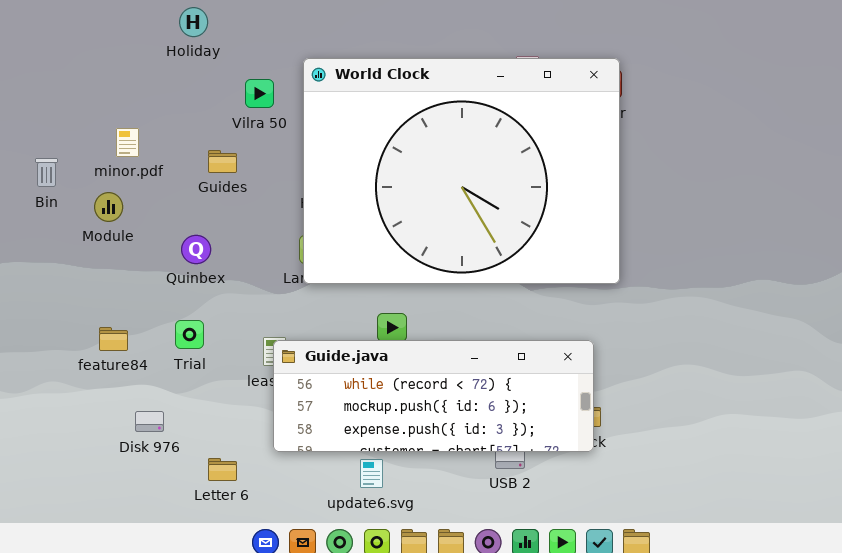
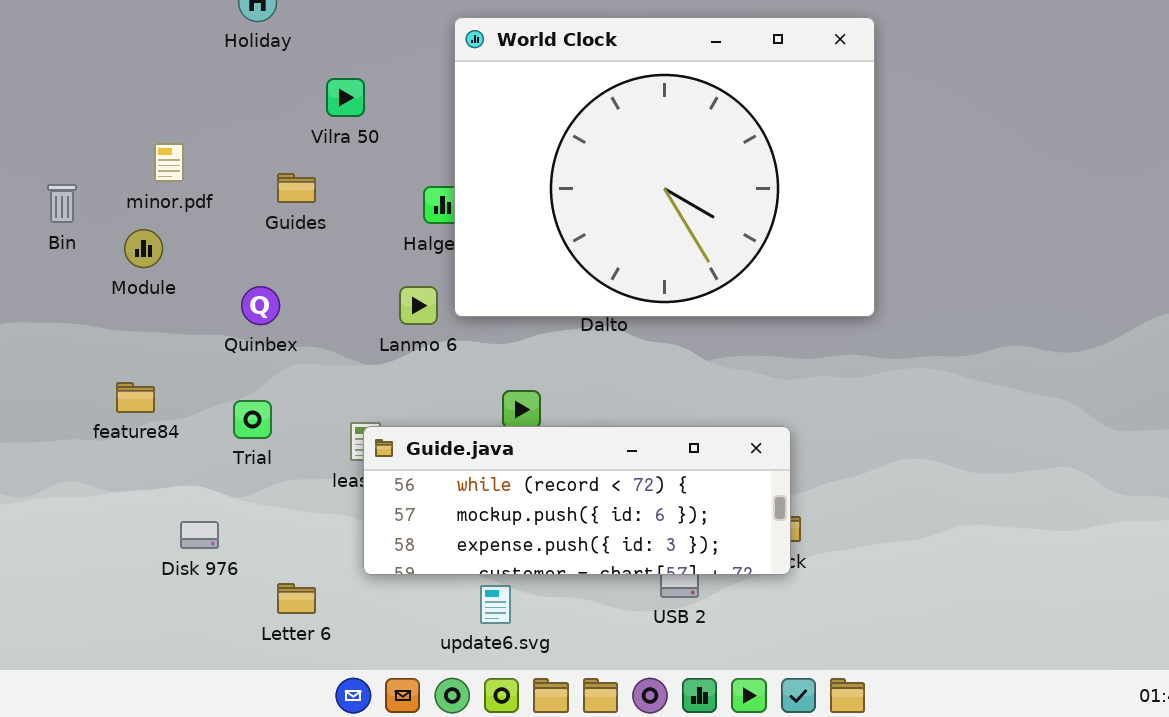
World Clock: [303,58,620,284] -> [454,17,875,317], moved
feature84: [99,327,128,351] -> [116,382,155,413], moved

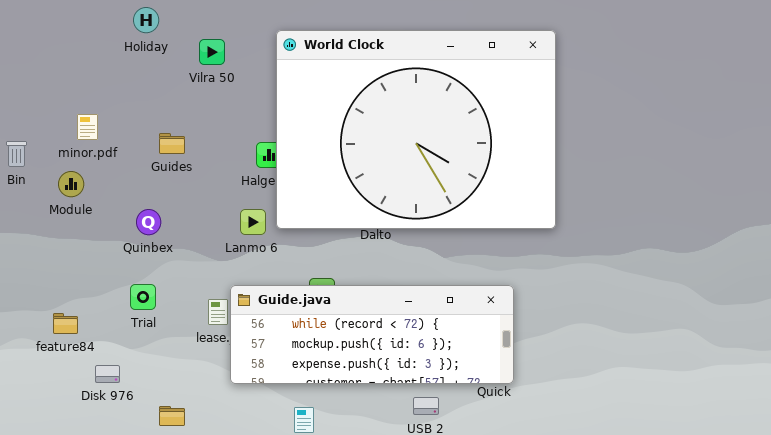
Vilra 50: [326,78,365,117] -> [199,39,225,65], moved
feature84: [116,382,155,413] -> [53,313,78,334], moved
Guide.java: [363,426,791,575] -> [230,285,514,384], moved

